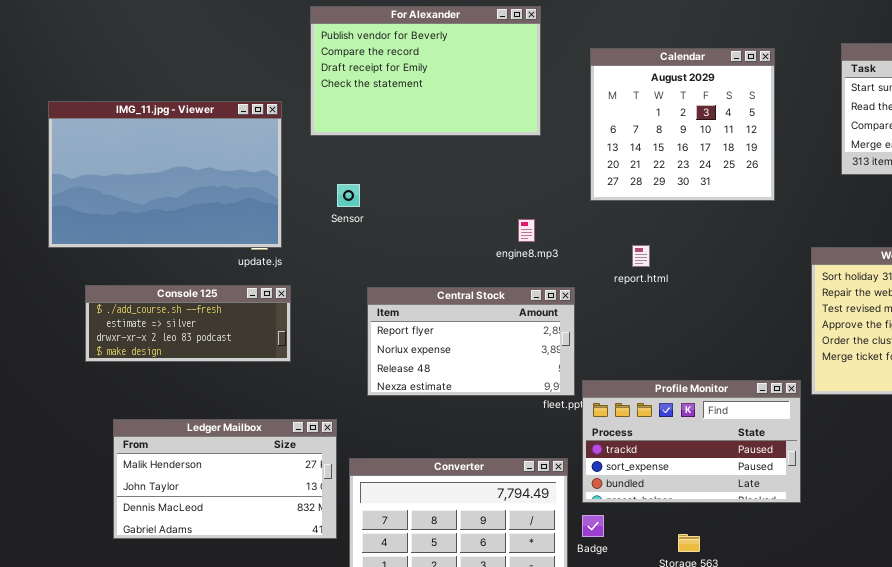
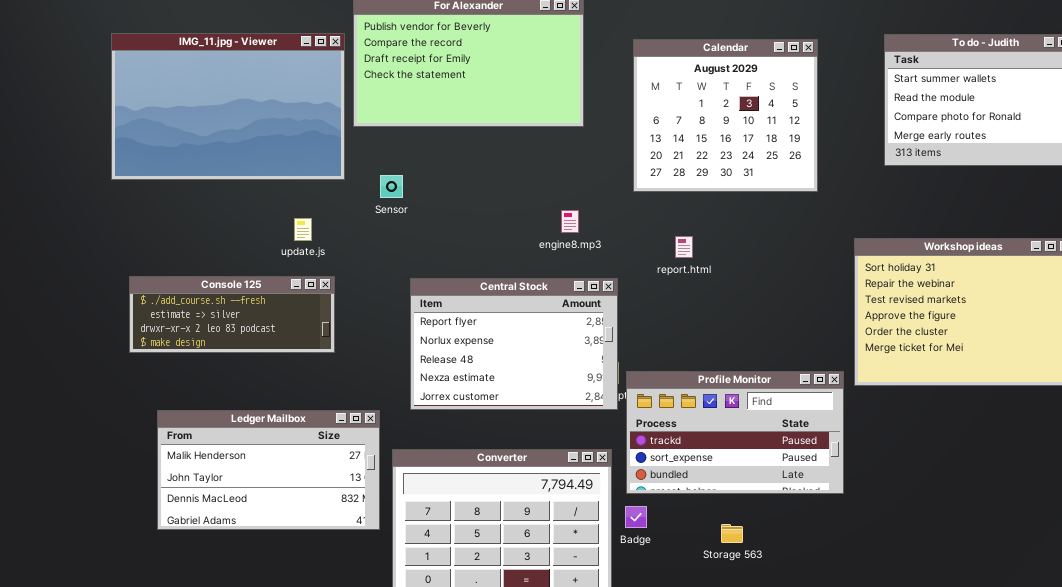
IMG_11.jpg - Viewer: [48,101,282,248] -> [111,33,345,180], moved
Central Stock: [367,287,575,396] -> [410,278,618,410], resized

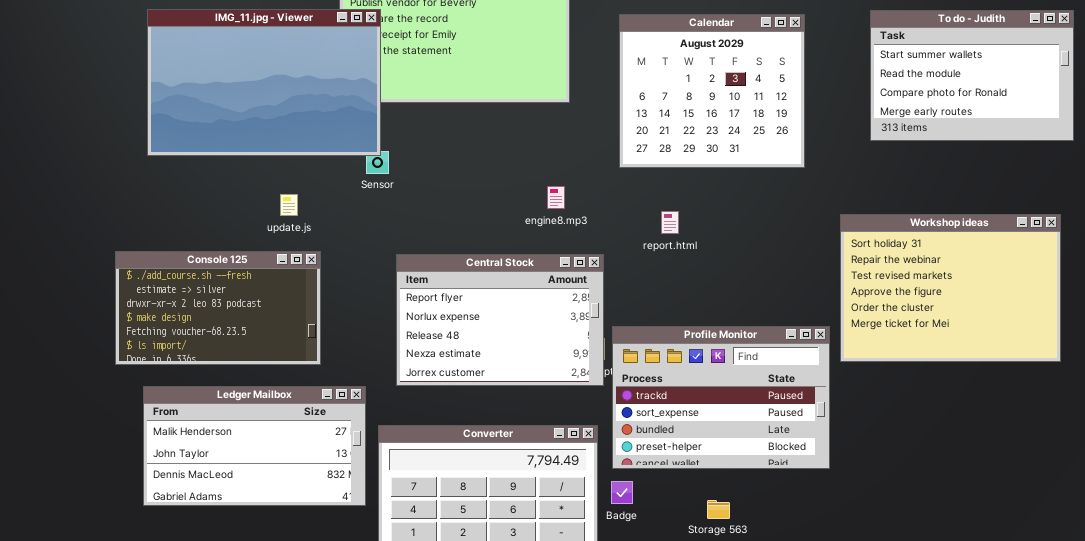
IMG_11.jpg - Viewer: [111,33,345,180] -> [147,9,381,156], moved
Console 125: [129,276,335,353] -> [115,251,321,365], resized
Profile Monitor: [626,371,844,494] -> [612,326,830,469], resized

